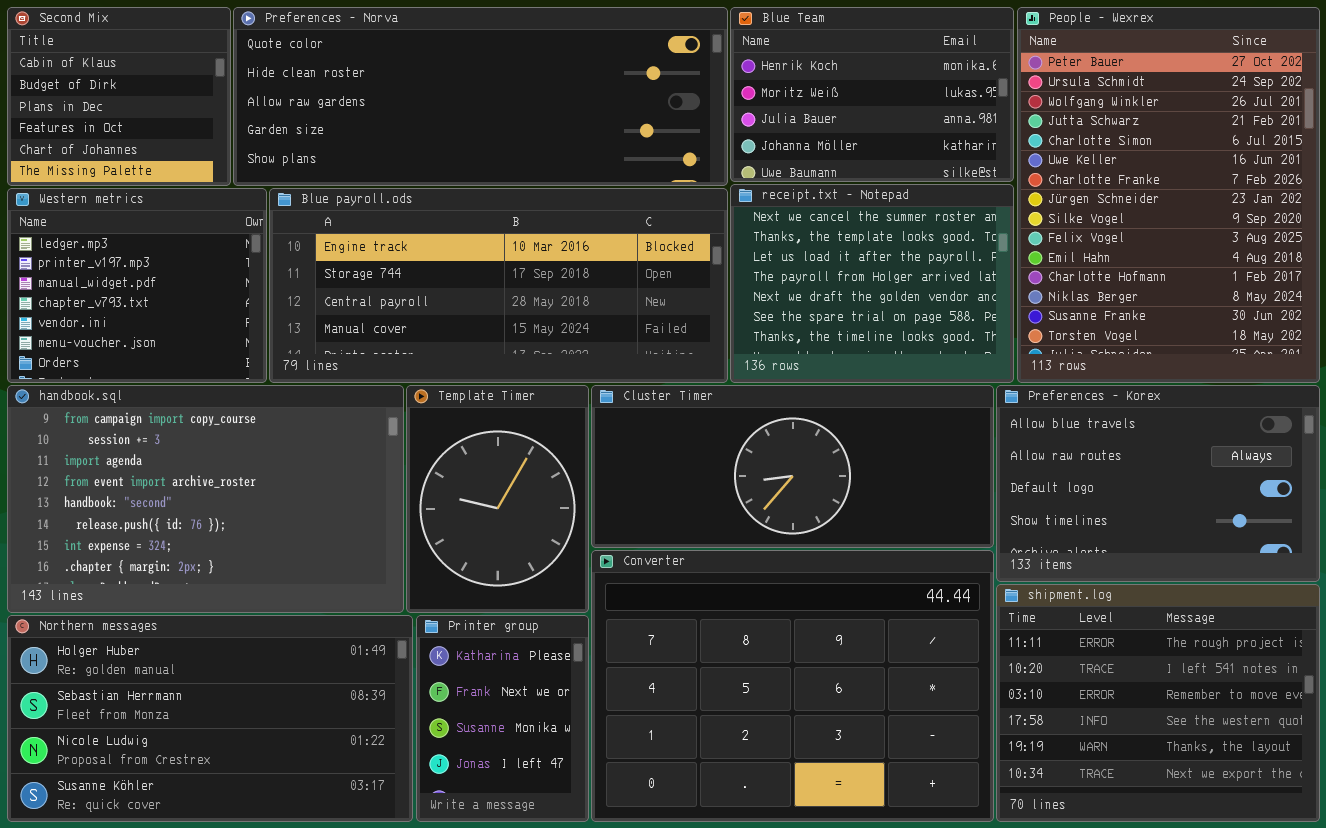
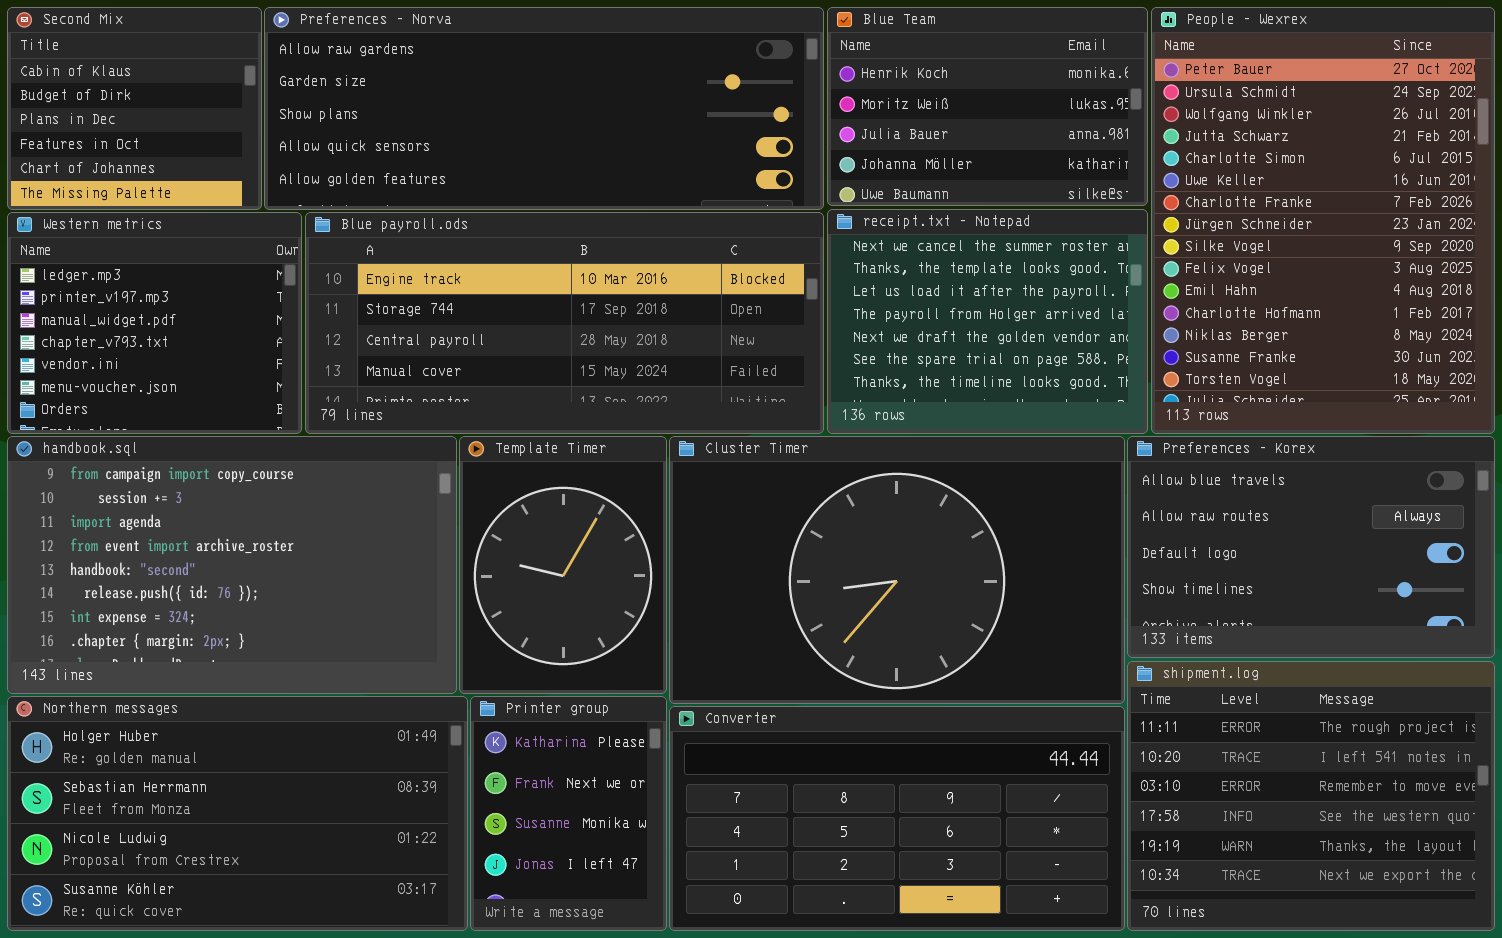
Preferences - Norva: [233,7,728,186] -> [264,7,824,210], scrolled down 2 rows
Cluster Timer: [591,385,994,548] -> [669,436,1125,704], resized
Converter: [591,550,994,822] -> [669,706,1125,931], resized

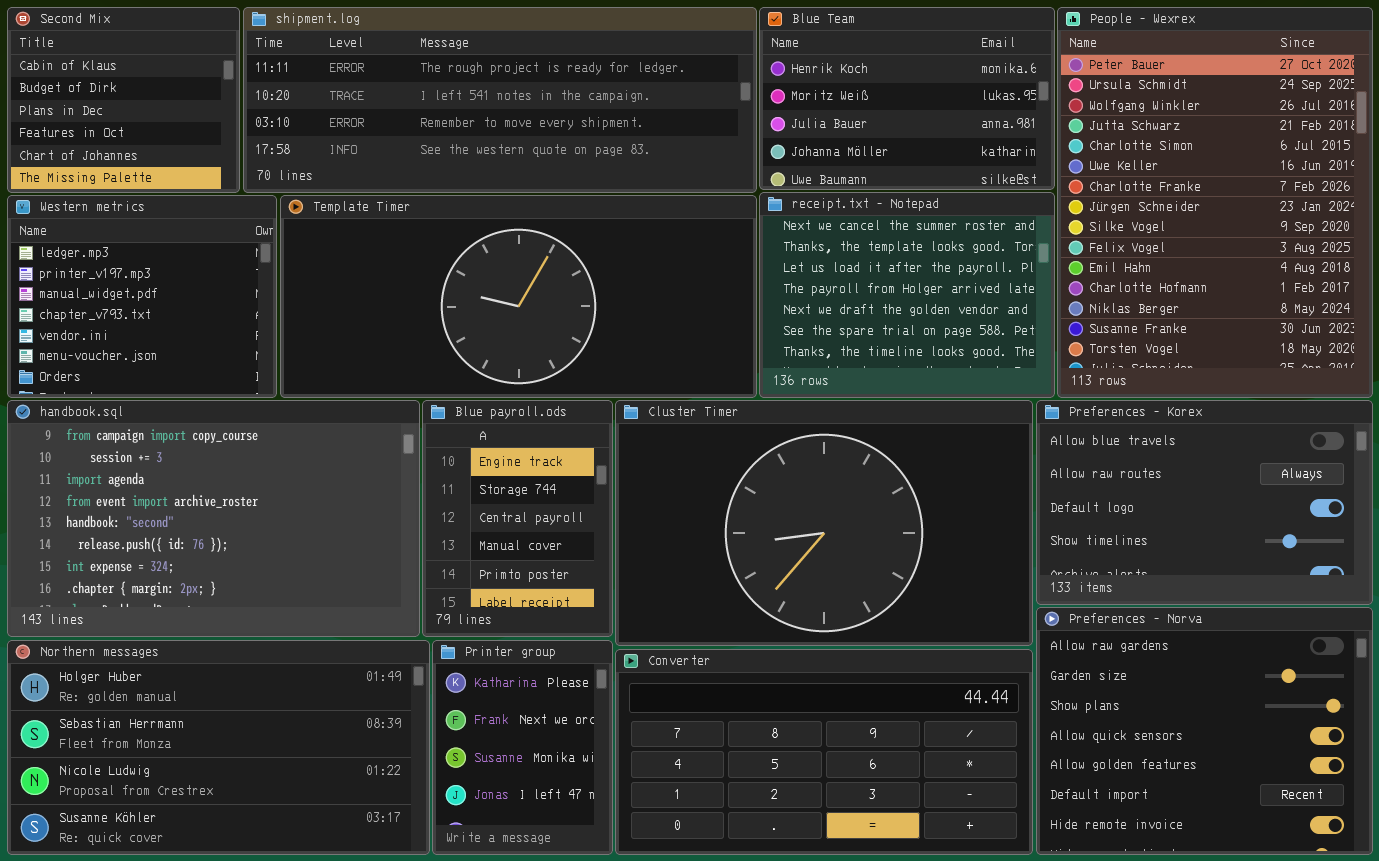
Preferences - Norva: [264,7,824,210] -> [1036,607,1373,855], moved, resized
Blue payroll.ods: [305,212,824,434] -> [422,400,613,637], moved, resized
Template Timer: [459,436,667,694] -> [280,195,757,398], moved, resized
shipment.log: [1127,661,1495,931] -> [243,7,757,193], moved, resized

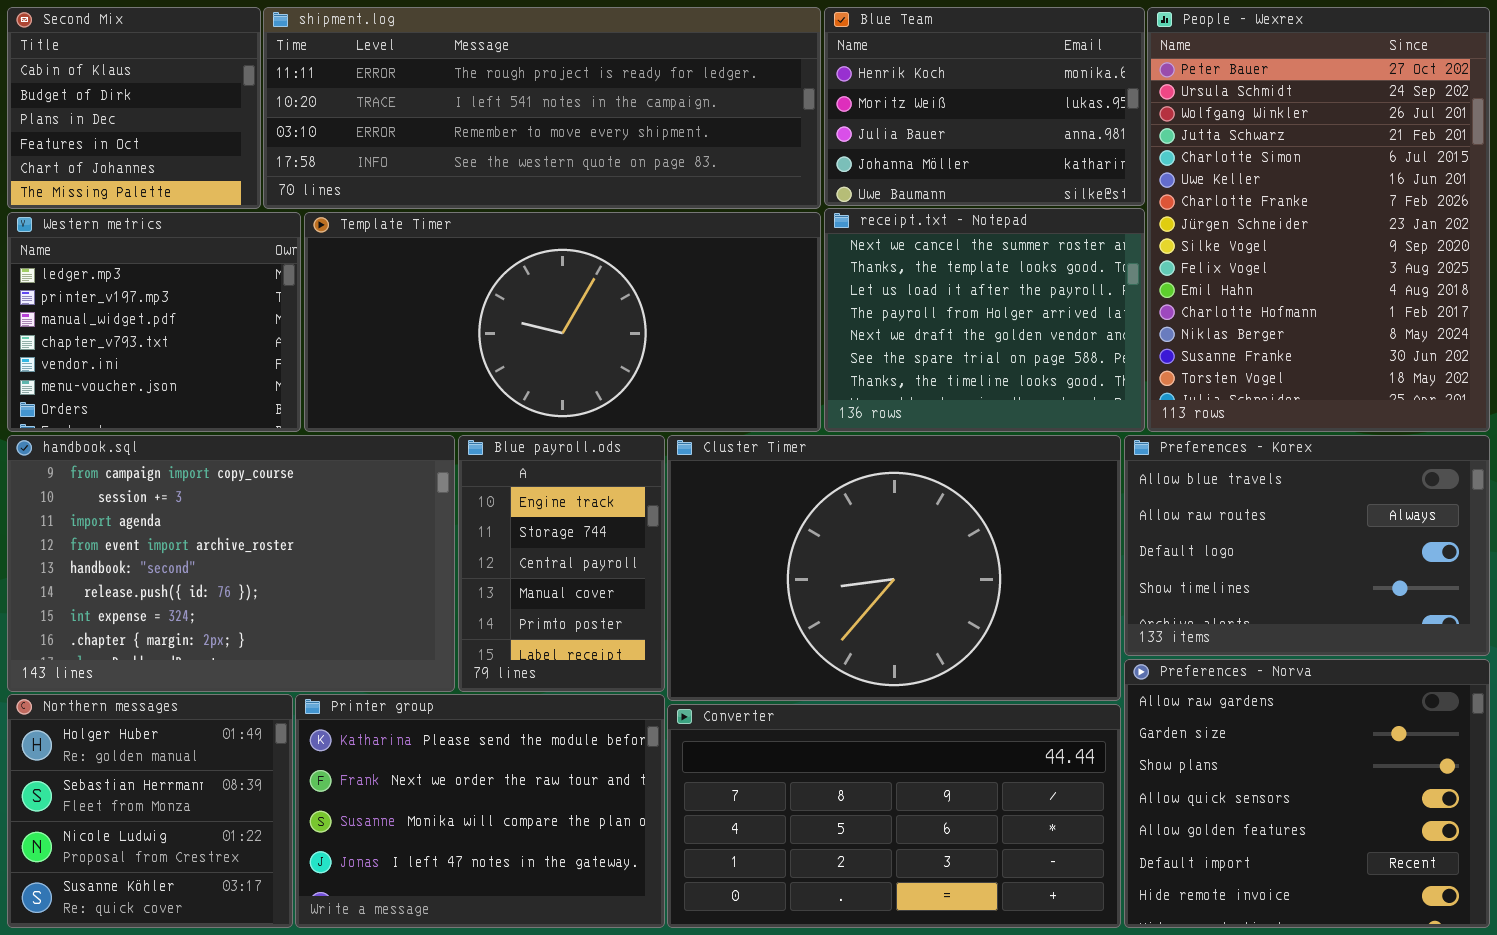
Northern messages: [7,640,430,855] -> [7,694,293,928], resized
Printer group: [432,640,613,855] -> [295,694,665,928], resized

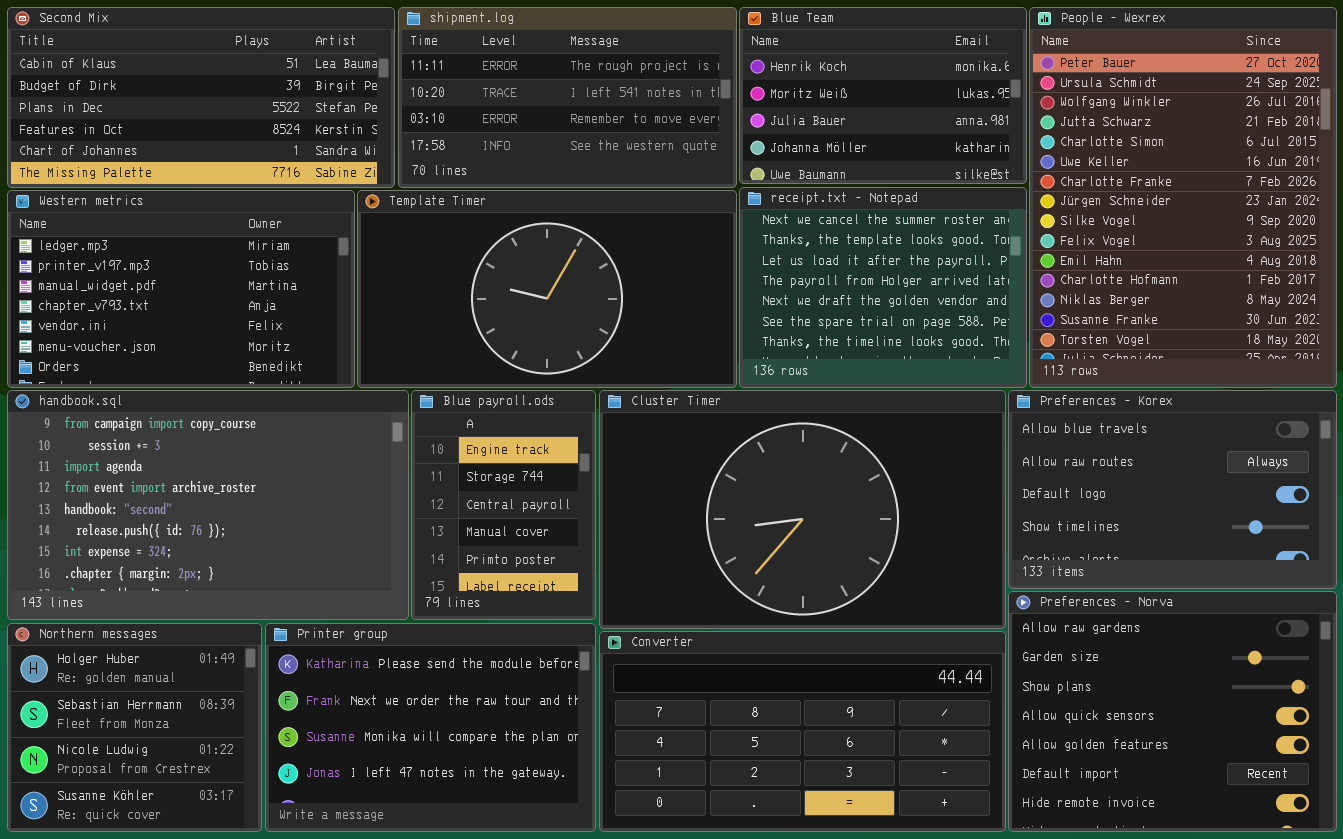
Second Mix: [7,7,261,209] -> [7,7,395,188], resized
shipment.log: [263,7,821,209] -> [398,7,737,188], resized
Western metrics: [7,212,301,432] -> [7,190,355,388], resized
Template Timer: [304,212,821,432] -> [357,190,737,388], resized

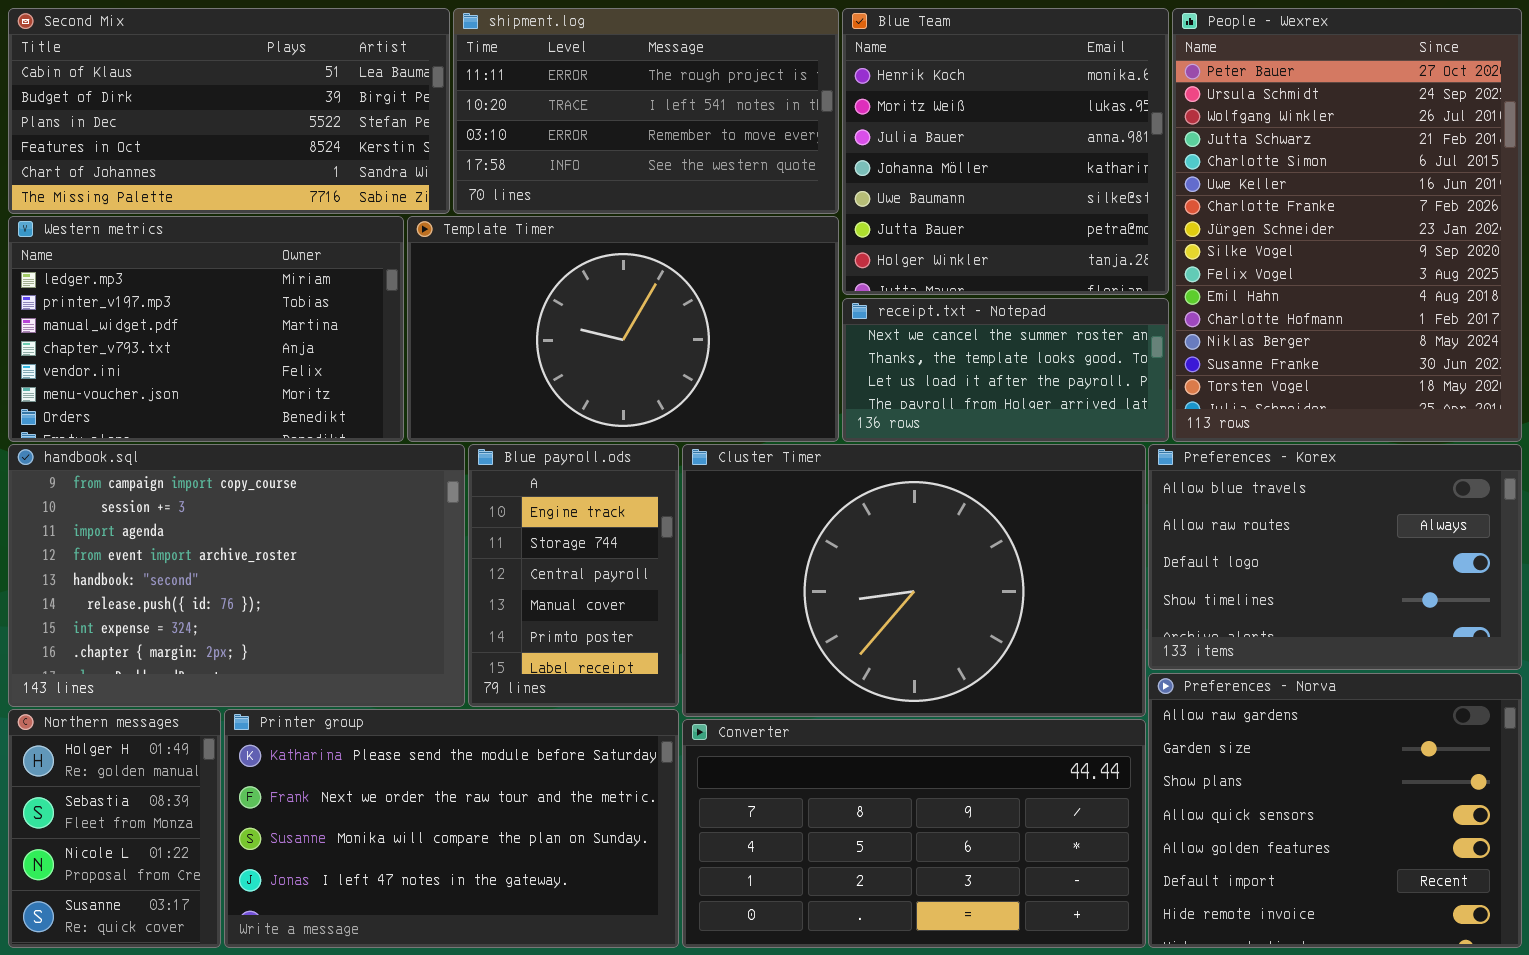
Blue Team: [739,7,1027,184] -> [842,8,1169,295], resized
receipt.txt - Notepad: [739,187,1027,388] -> [842,298,1169,442], resized
Northern messages: [7,623,262,832] -> [8,709,221,948], resized
Printer group: [265,623,596,832] -> [224,709,679,948], resized

